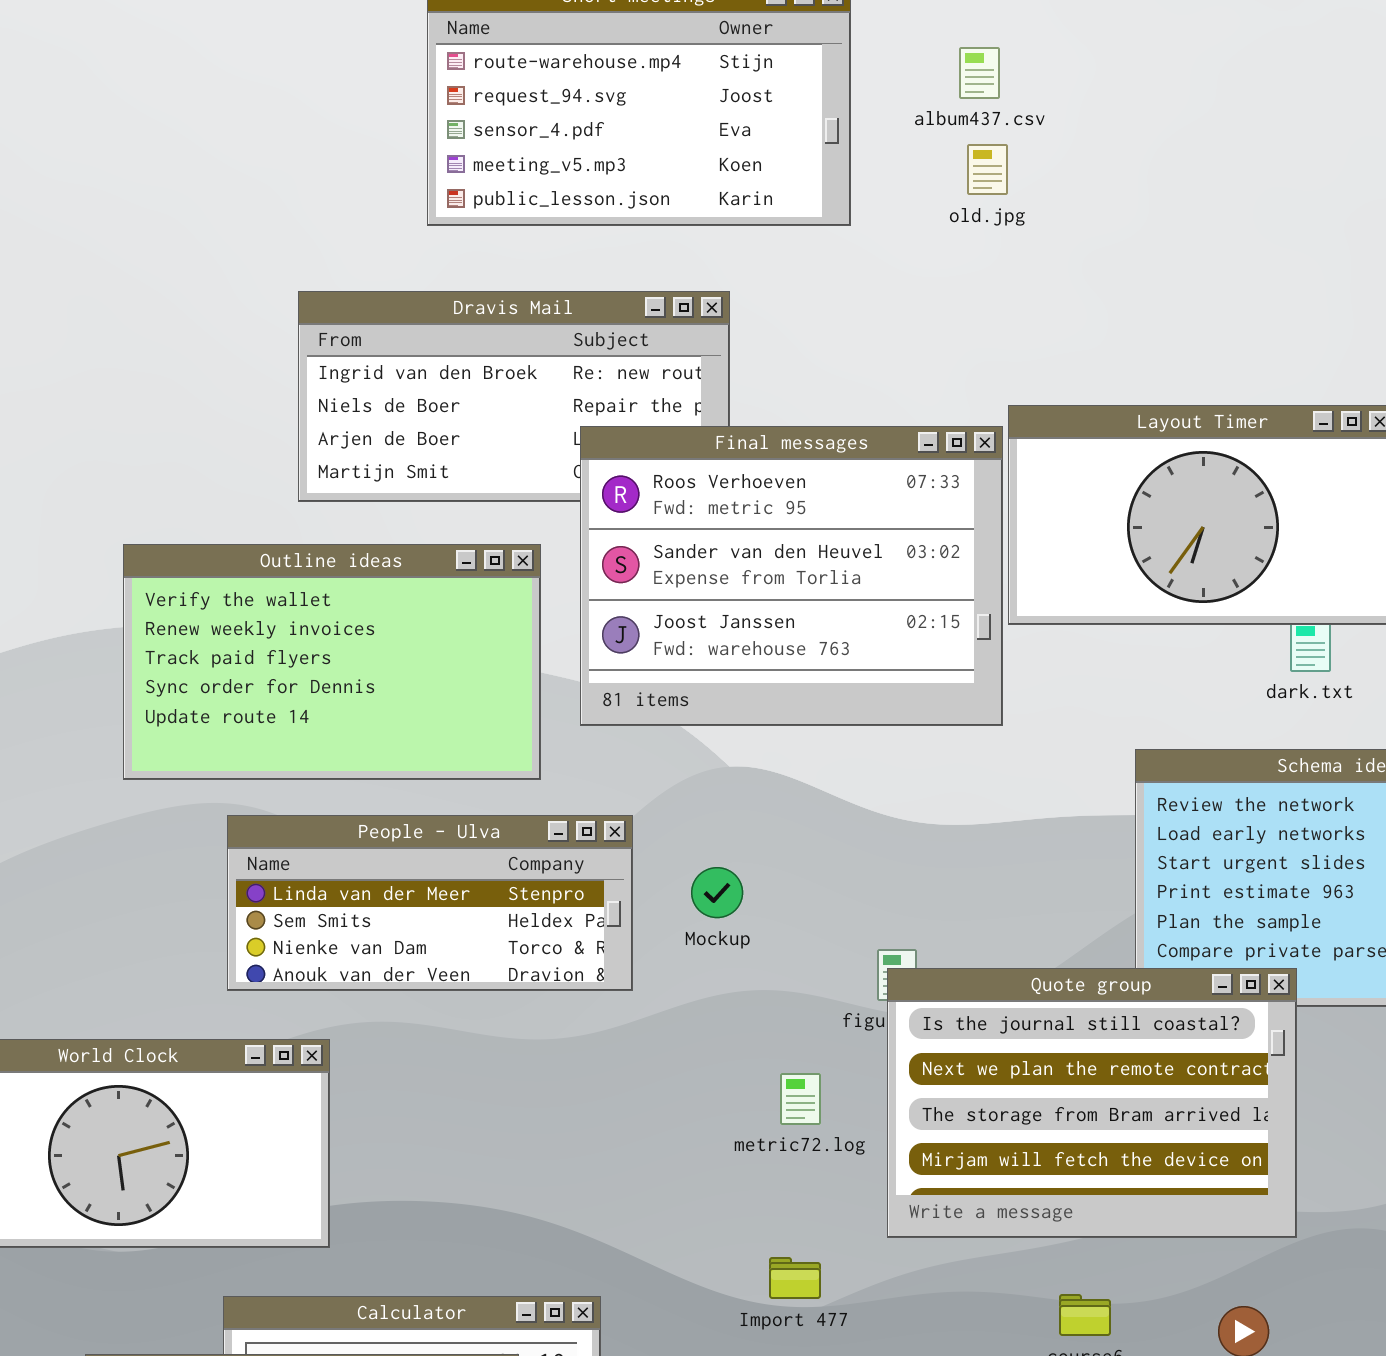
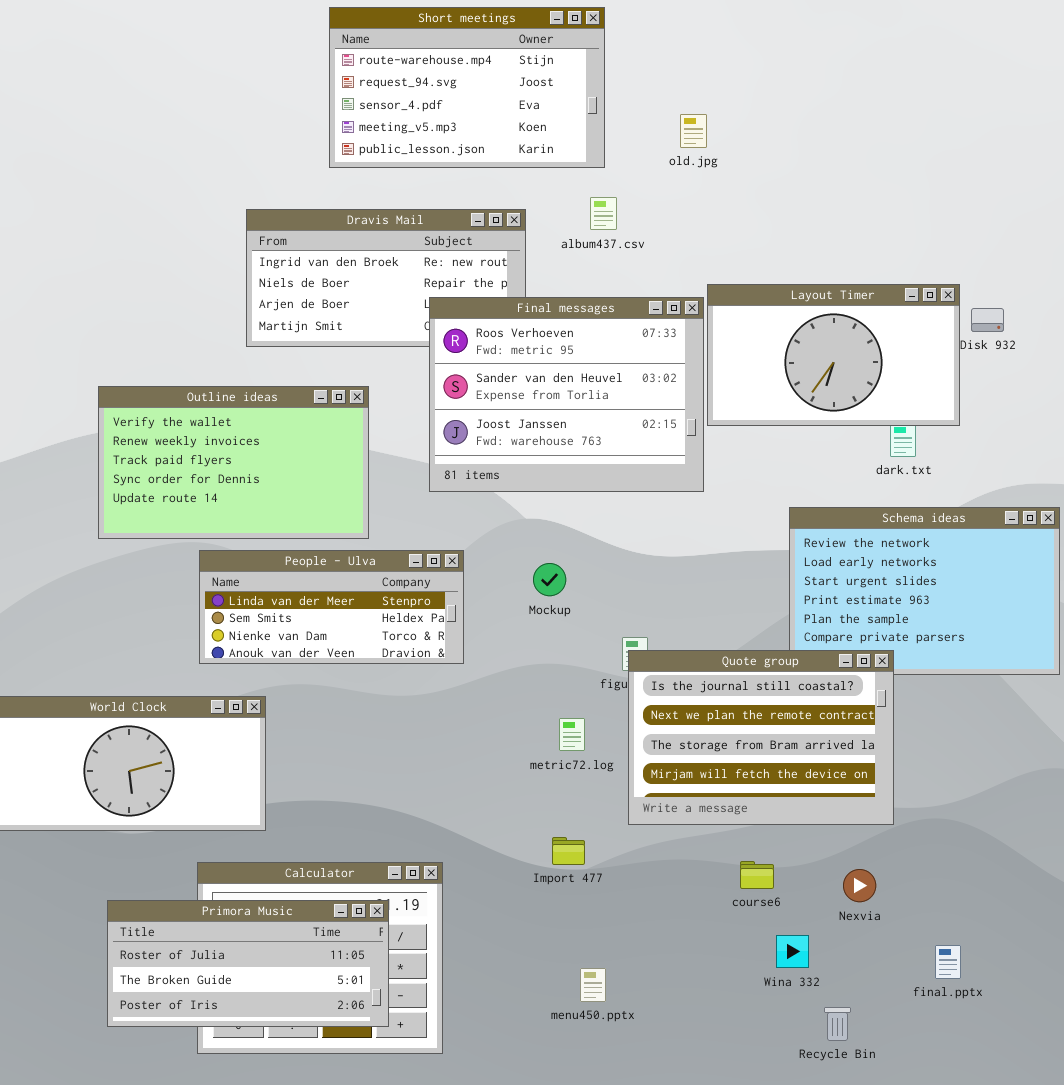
album437.csv: [959,47,1000,99] -> [590,197,617,230], moved
Outline ideas: [123,544,541,780] -> [98,386,369,539], moved
Mockup: [691,867,743,918] -> [533,563,566,596], moved

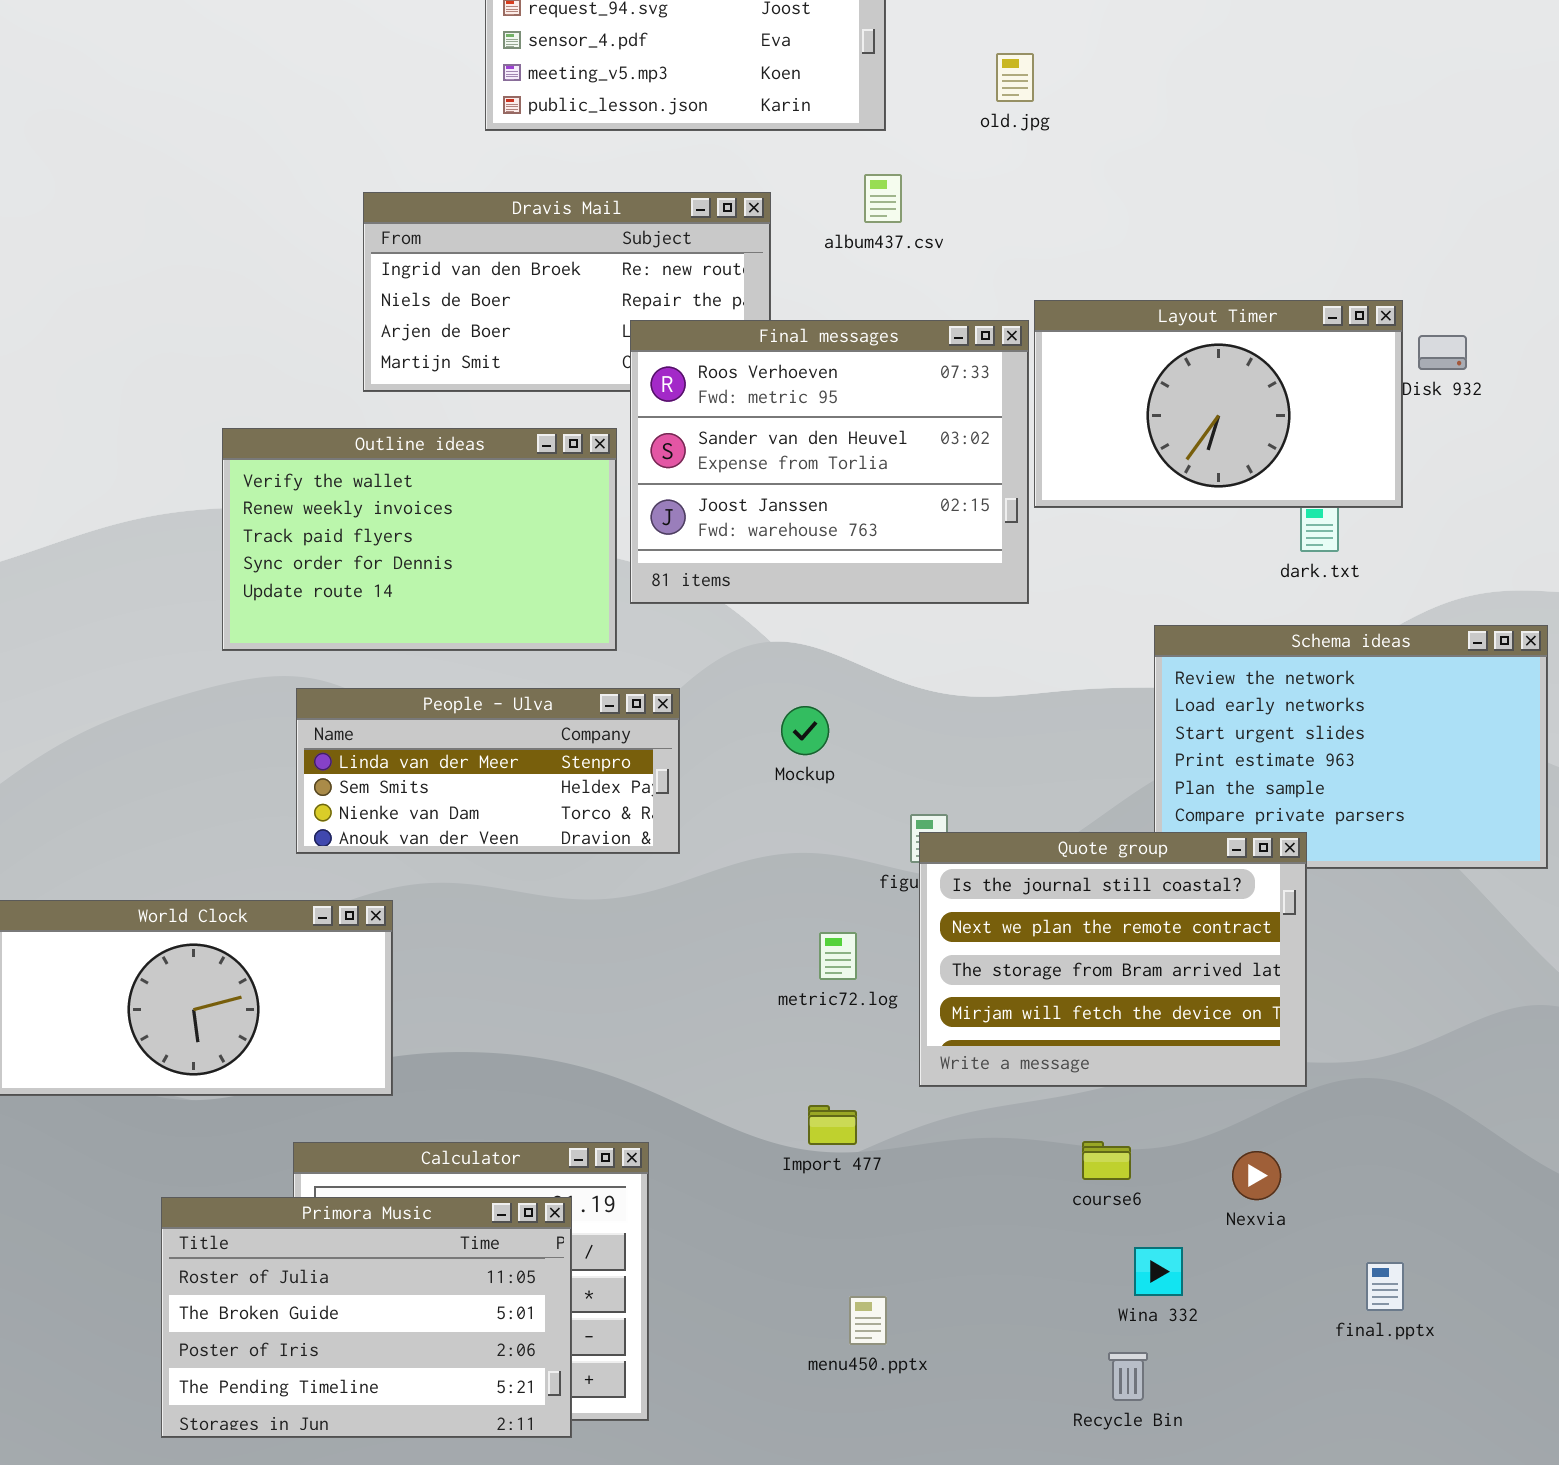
Outline ideas: [98,386,369,539] -> [222,428,617,651], moved
Primora Music: [107,900,389,1027] -> [161,1197,572,1438], resized
Recycle Bin: [824,1007,851,1041] -> [1108,1352,1148,1401], moved

